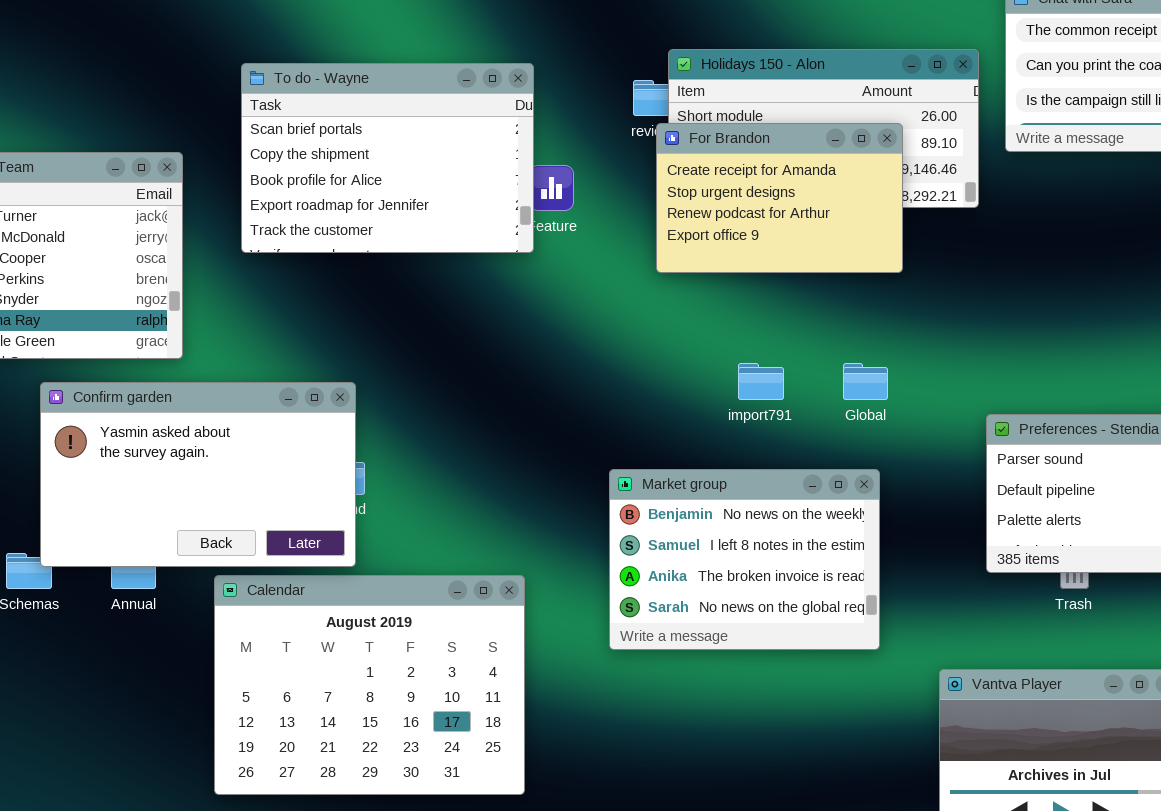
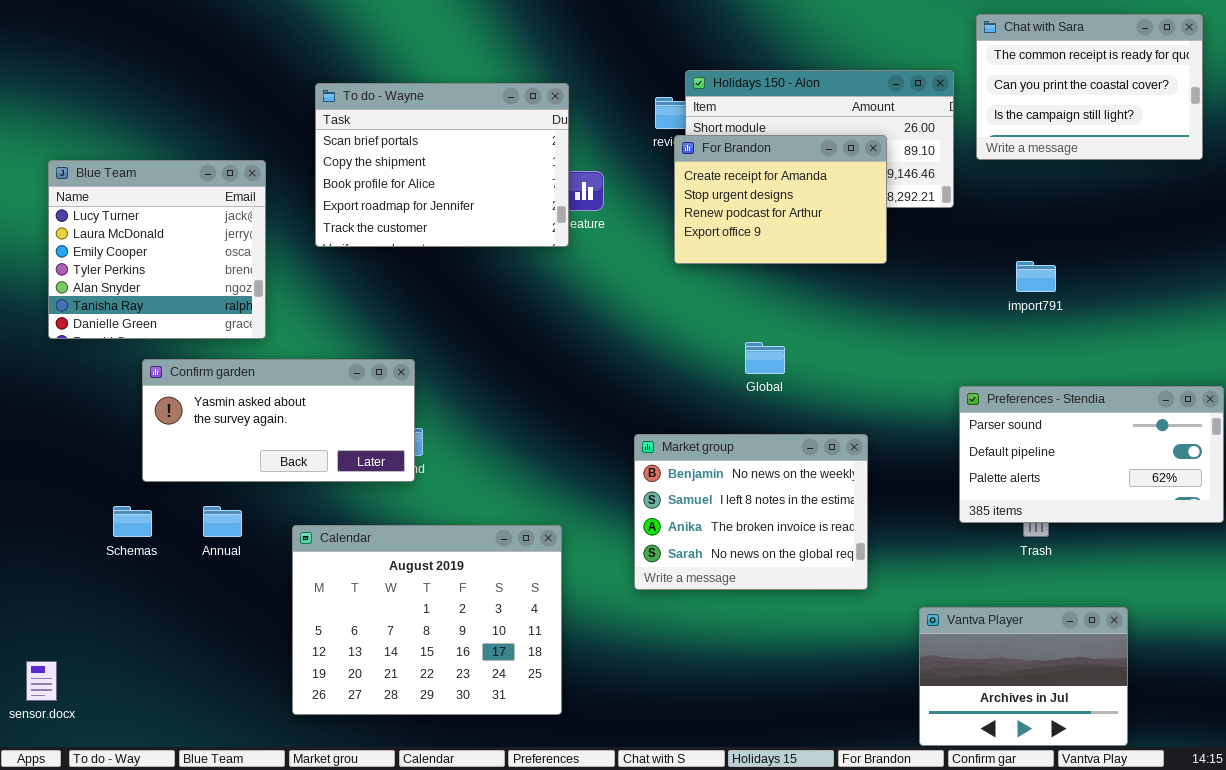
import791: [738,363,784,400] -> [1016,261,1056,292], moved
Global: [843,363,888,400] -> [745,342,785,374], moved
Confirm garden: [40,382,356,567] -> [142,359,415,482], resized

